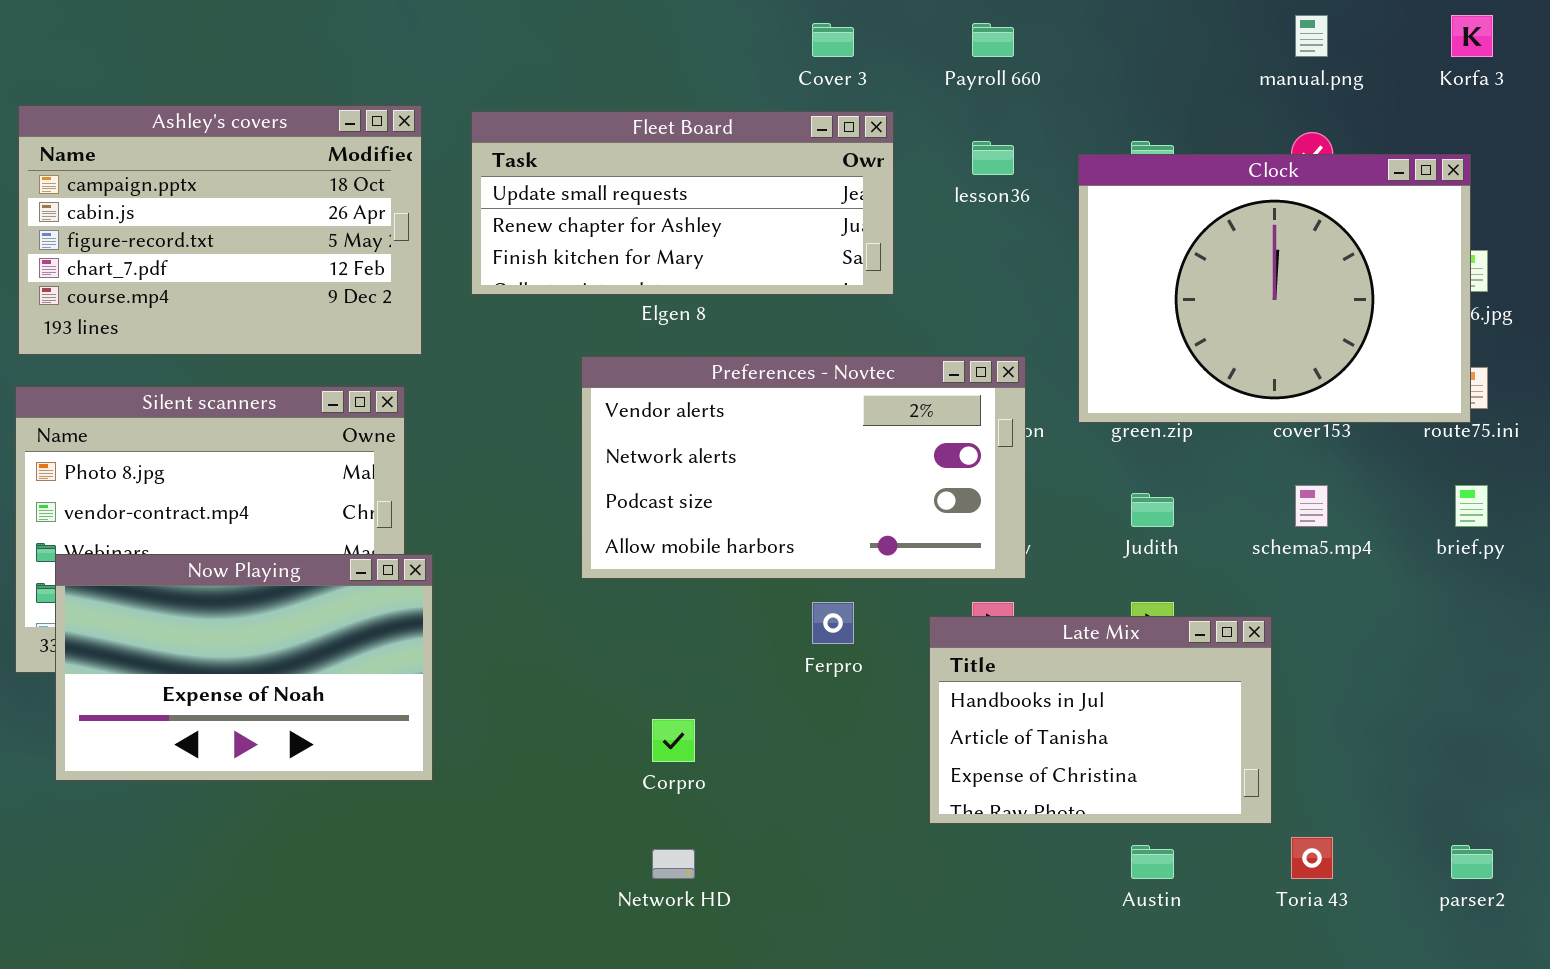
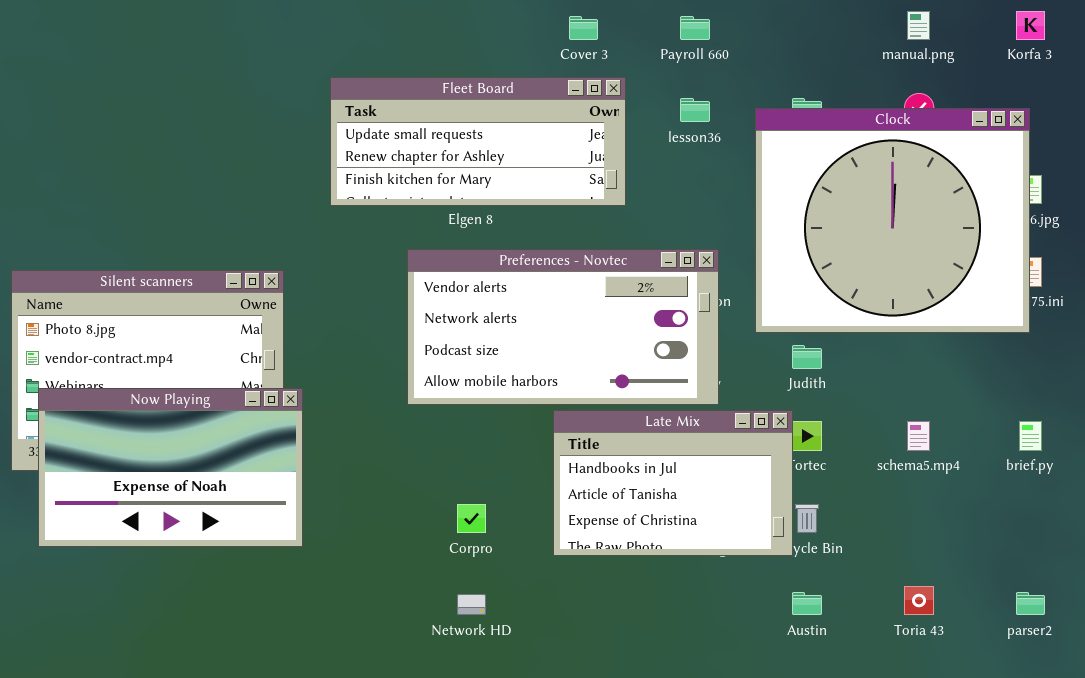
Ashley's covers: [18,105,422,355] -> none, closed
Clock: [1078,154,1471,423] -> [755,108,1030,333], resized
schema5.mp4: [1295,485,1328,527] -> [907,421,930,451], moved
brief.py: [1455,485,1488,527] -> [1019,421,1042,451], moved
Late Mix: [929,616,1272,824] -> [553,410,793,556], moved

